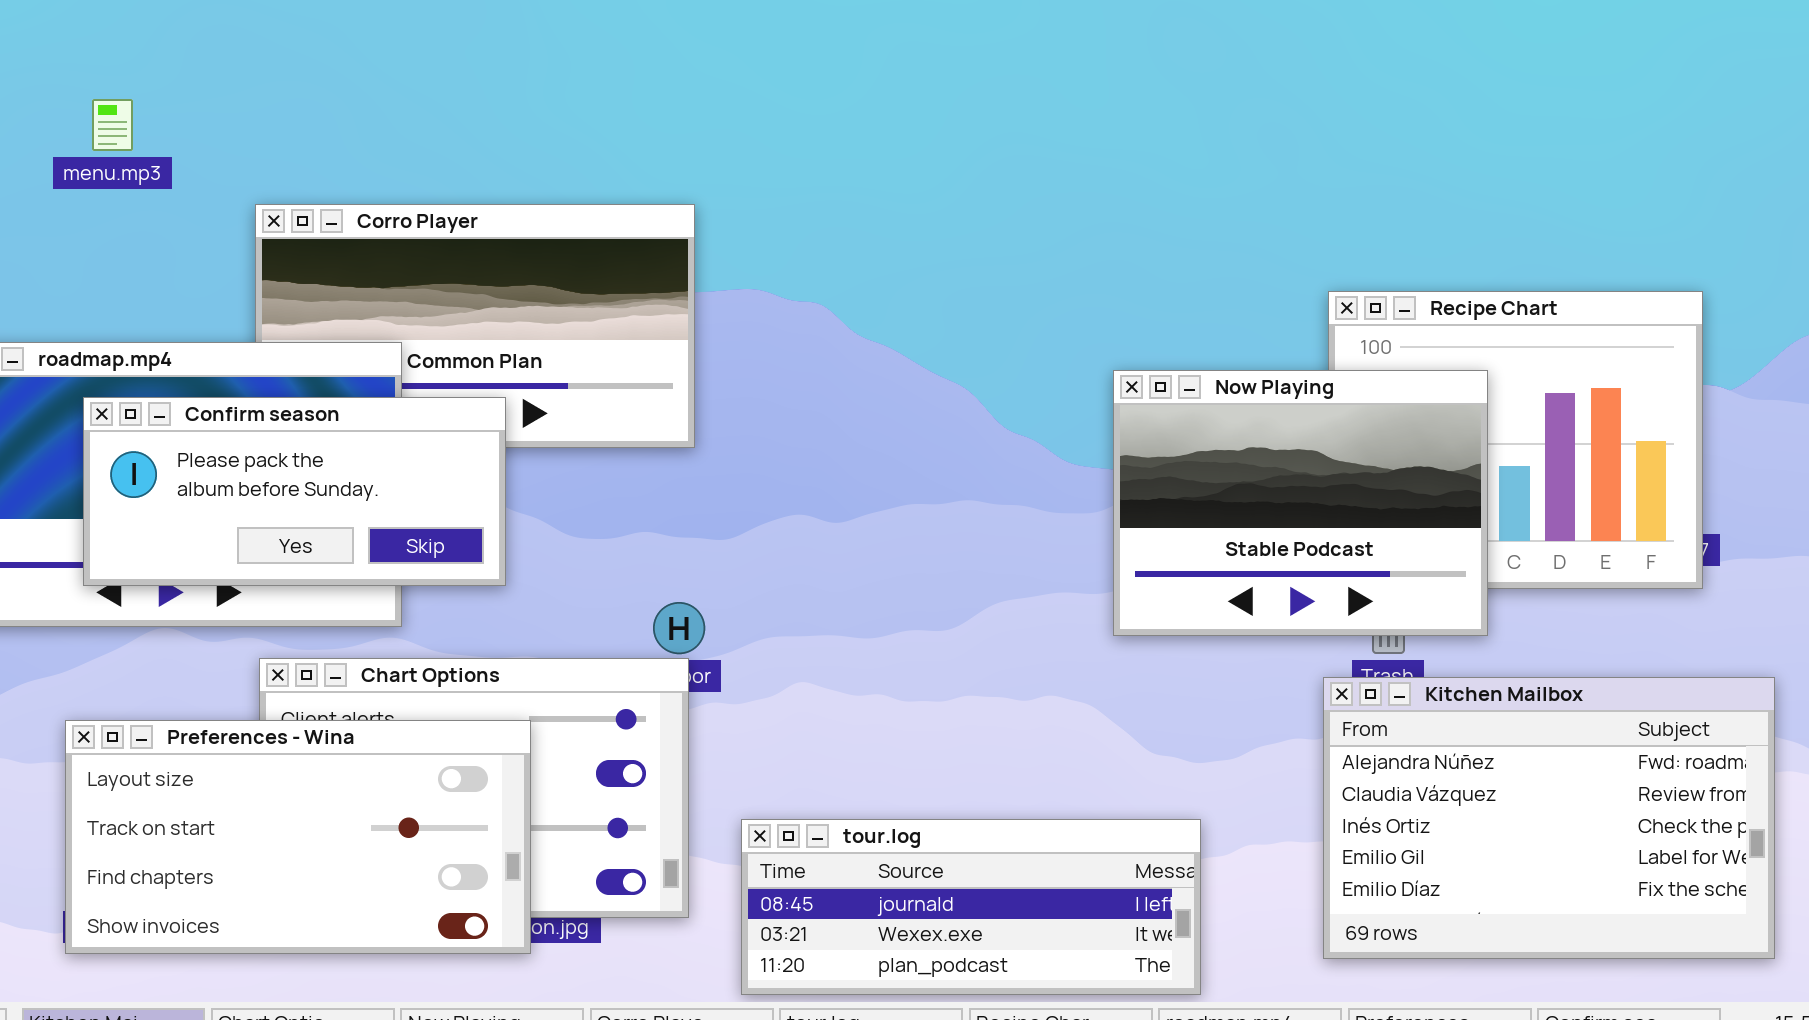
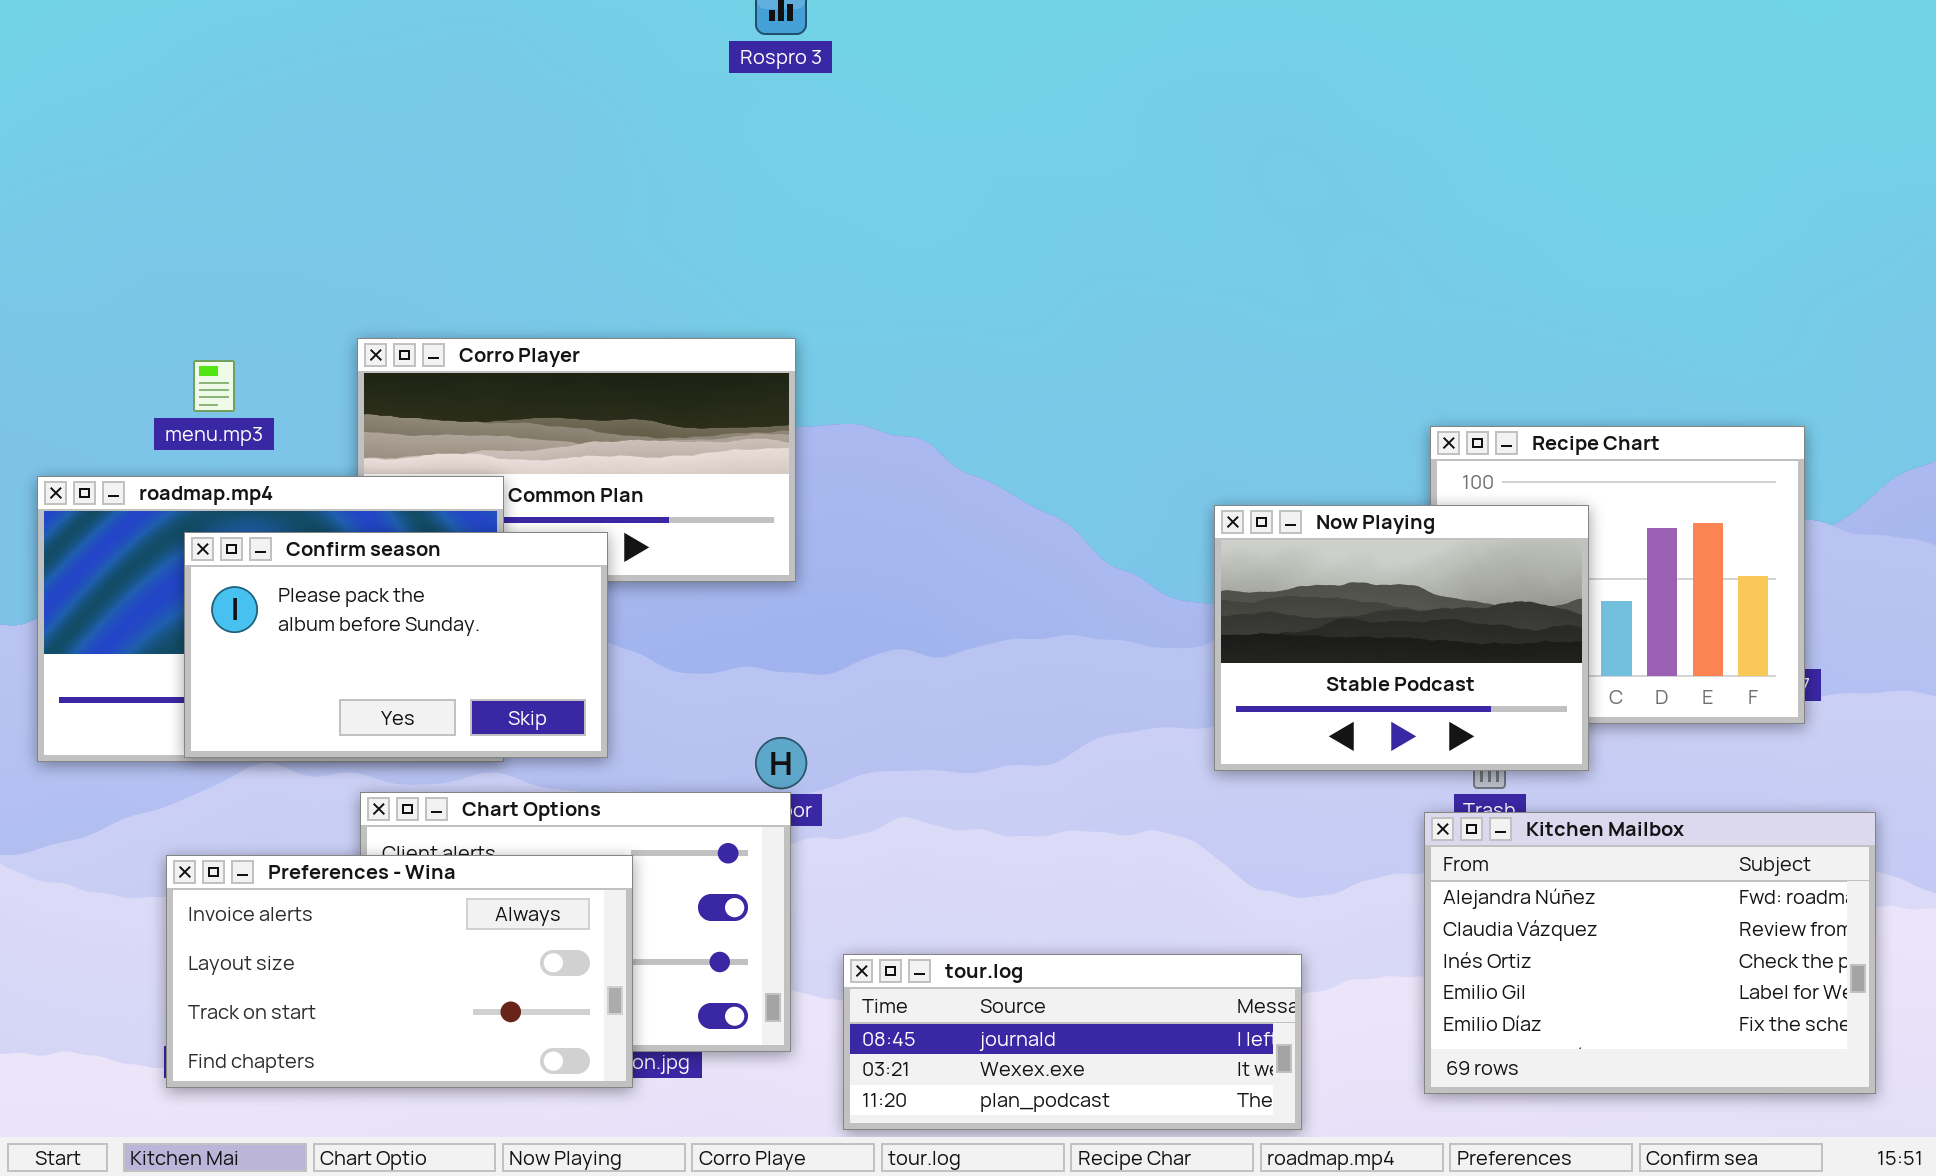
menu.mp3: [92,99,133,151] -> [193,360,235,412], moved
Confirm season: [83,397,506,586] -> [184,532,608,758], resized
Preferences - Wina: [65,720,531,954] -> [166,855,633,1088], scrolled up 1 row

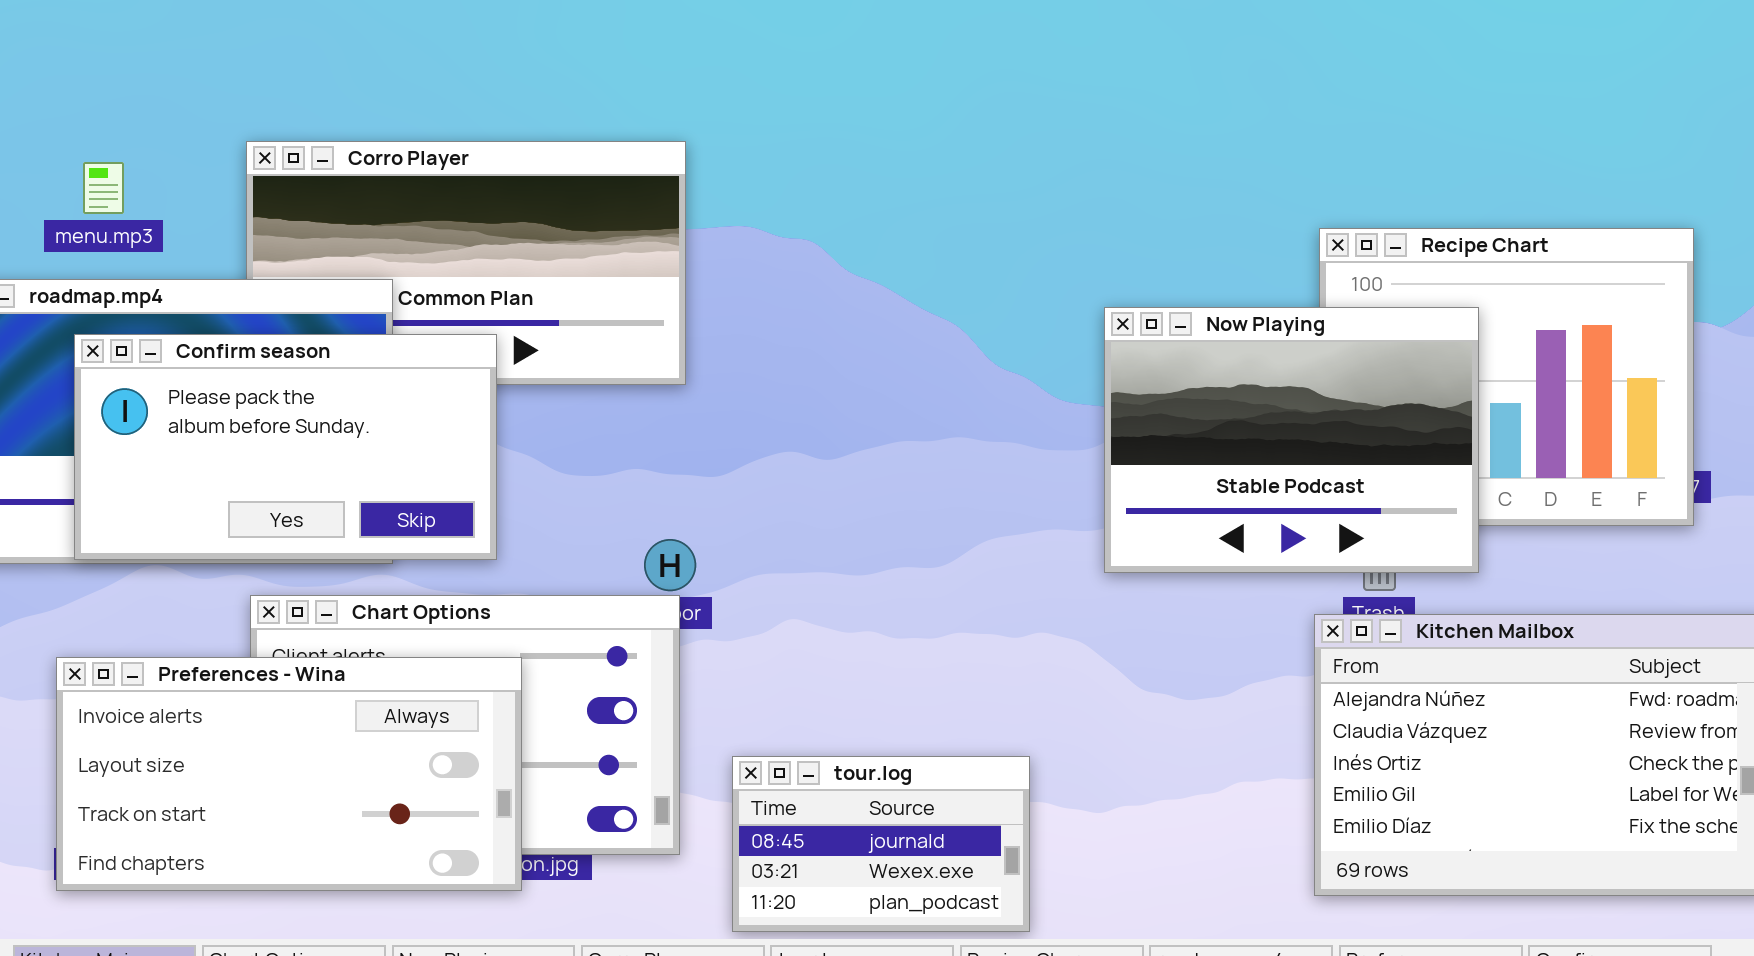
tour.log: [843,954,1302,1130] -> [732,756,1030,932], resized

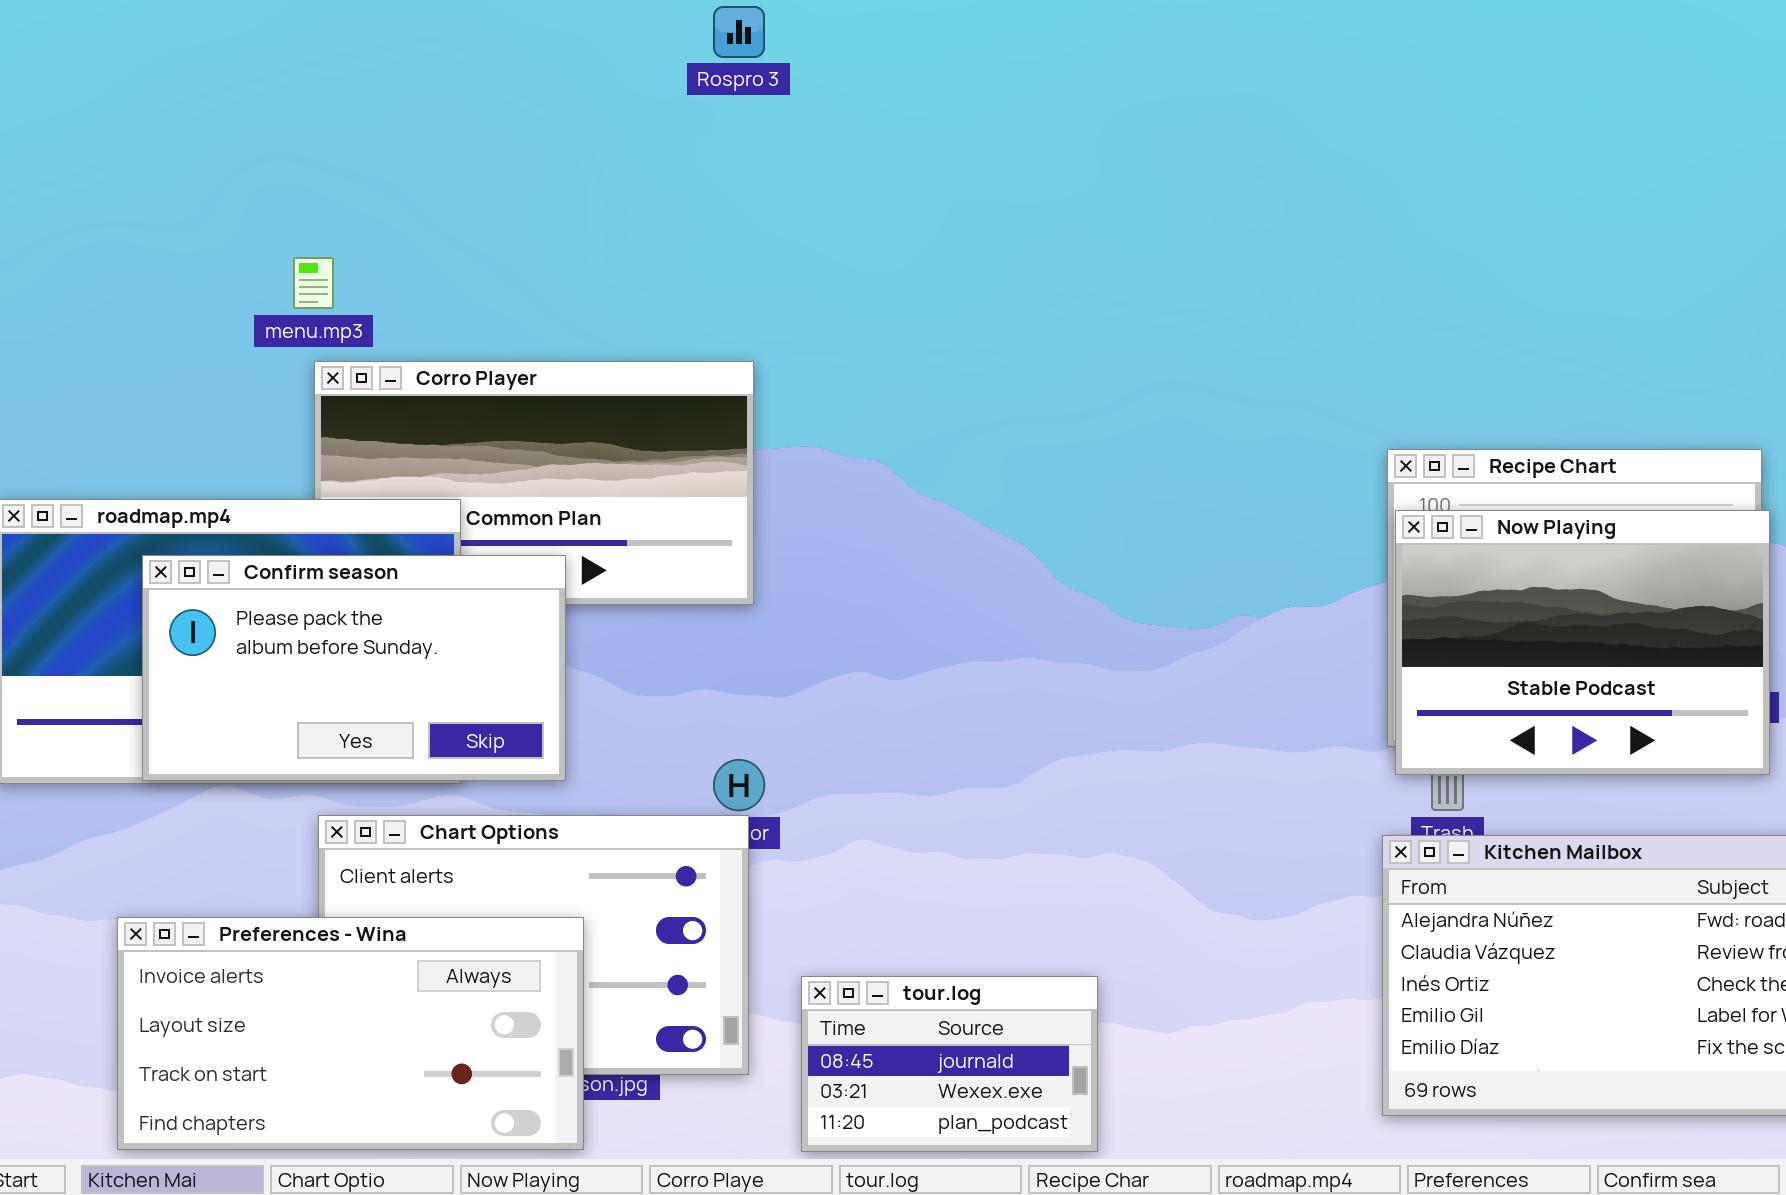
menu.mp3: [83,162,124,214] -> [293,257,334,309], moved
Now Playing: [1104,307,1479,573] -> [1395,510,1770,775], moved
Preferences - Wina: [56,657,522,891] -> [117,917,584,1150], moved

